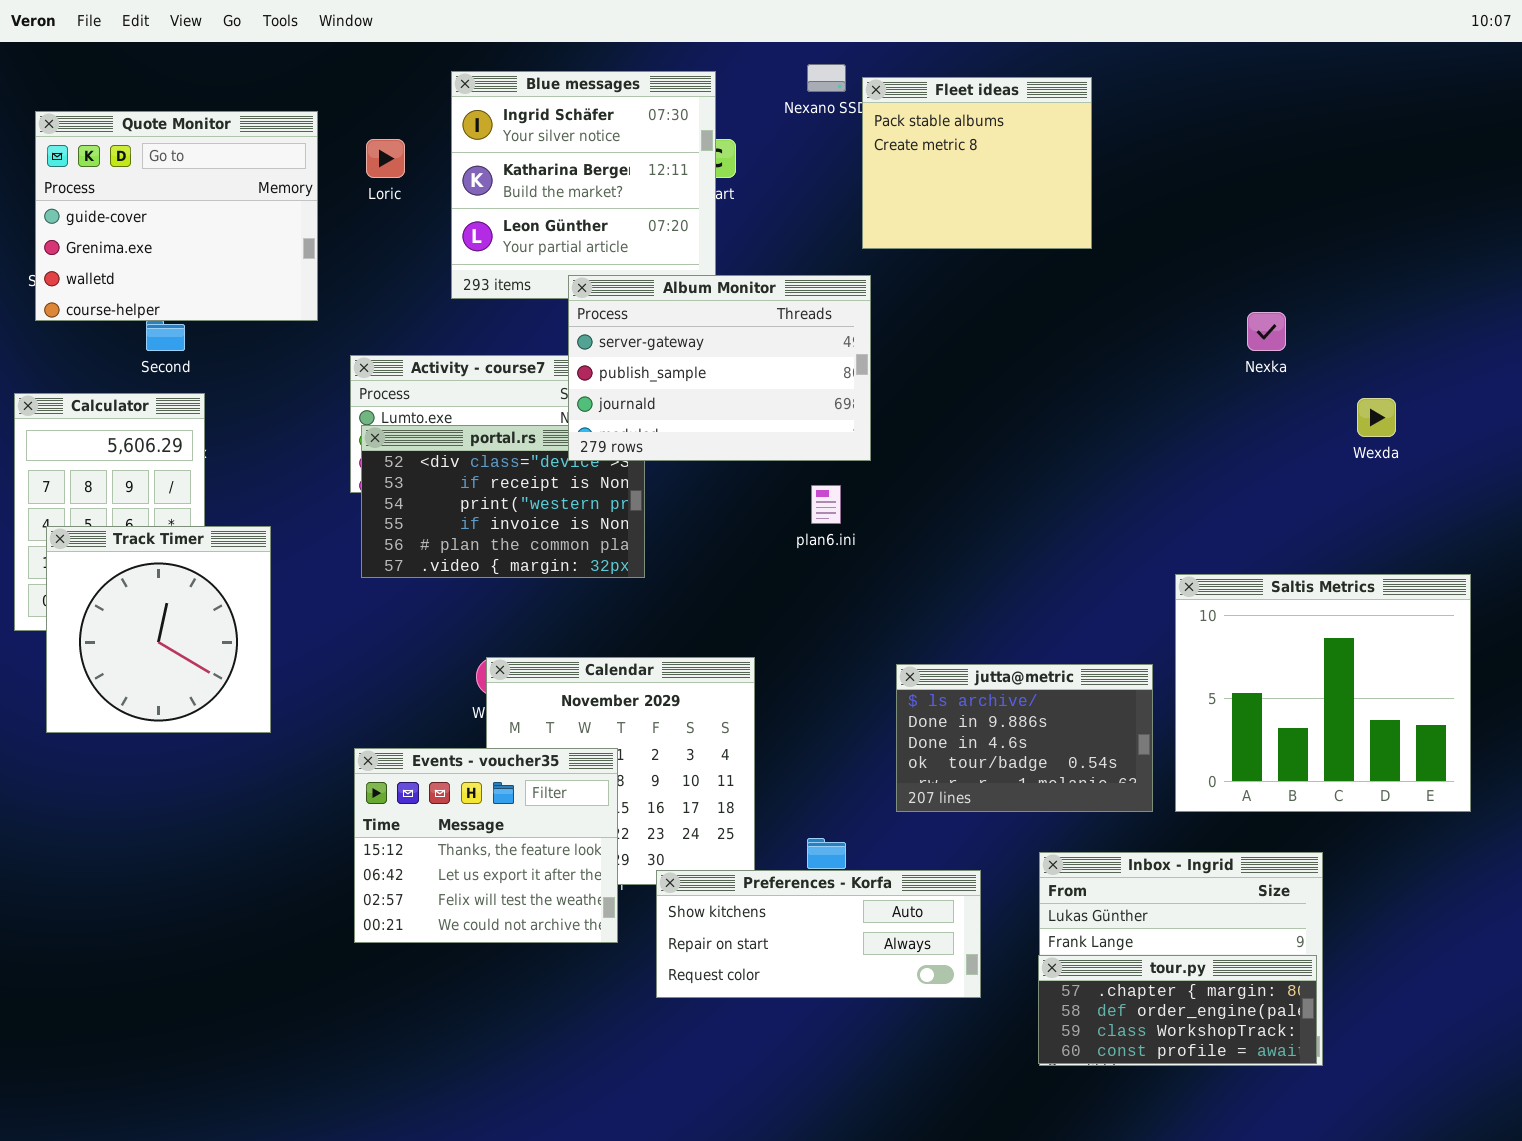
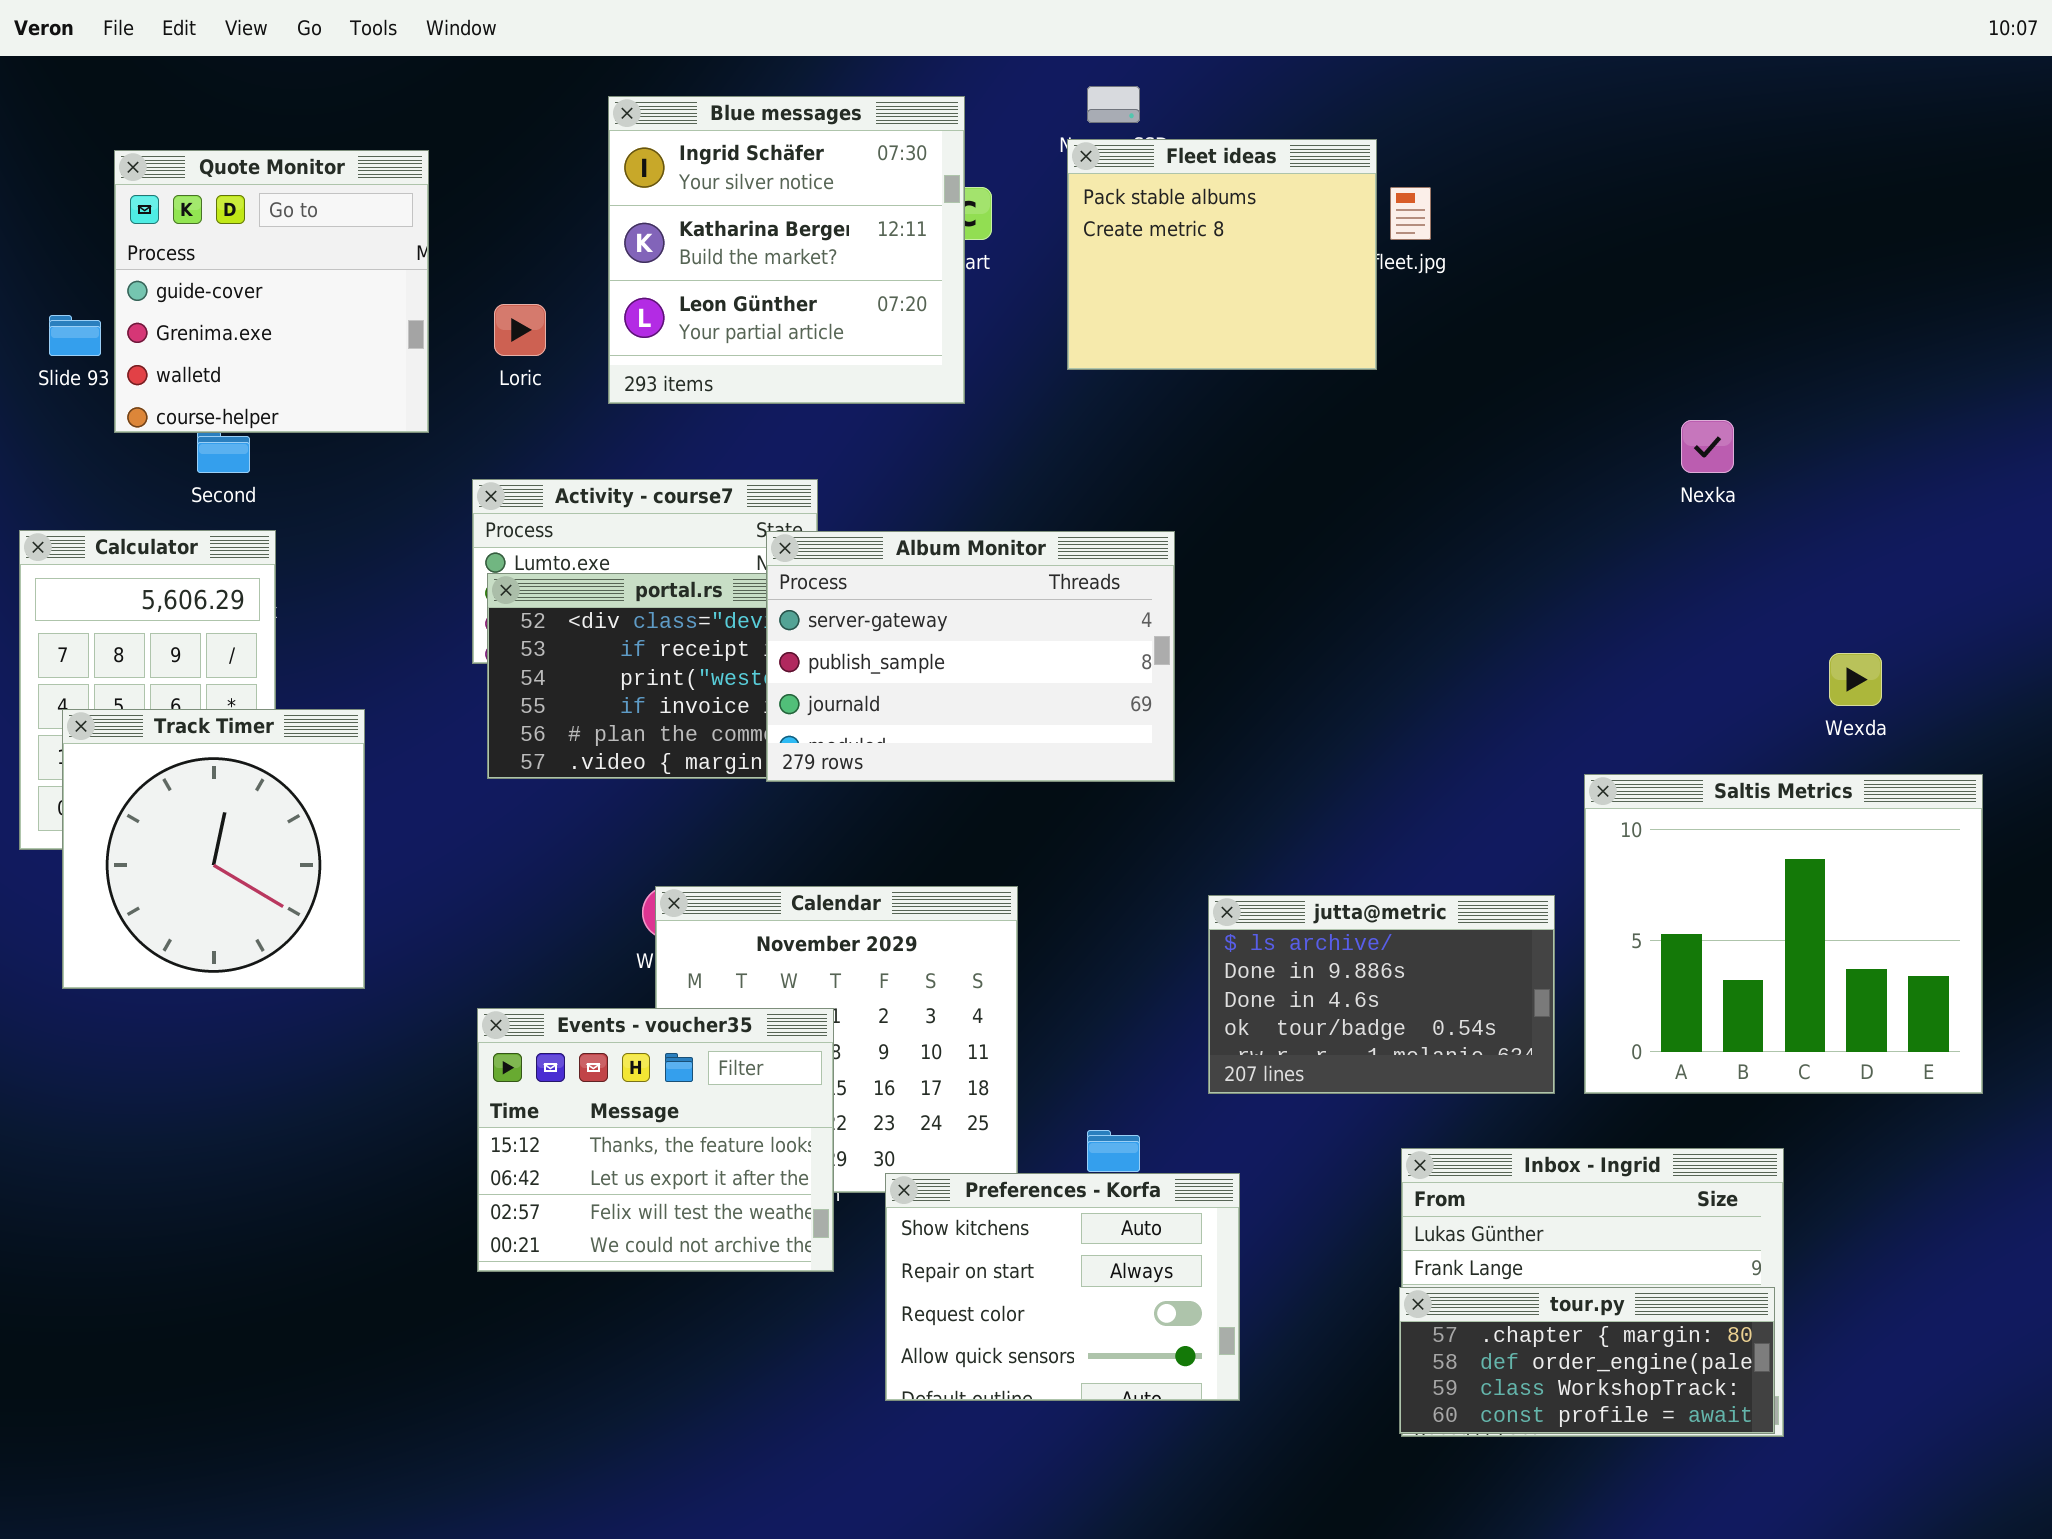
Fleet ideas: [862,77,1092,249] -> [1067,139,1377,370], moved
Quote Monitor: [35,111,318,321] -> [114,150,429,433], resized
Loric: [366,139,405,178] -> [494,304,546,356], moved
Album Monitor: [568,275,871,461] -> [766,531,1175,782], moved
Wexda: [1357,398,1396,437] -> [1829,653,1882,706], moved
Preferences - Korfa: [656,870,981,998] -> [885,1173,1240,1401], resized

